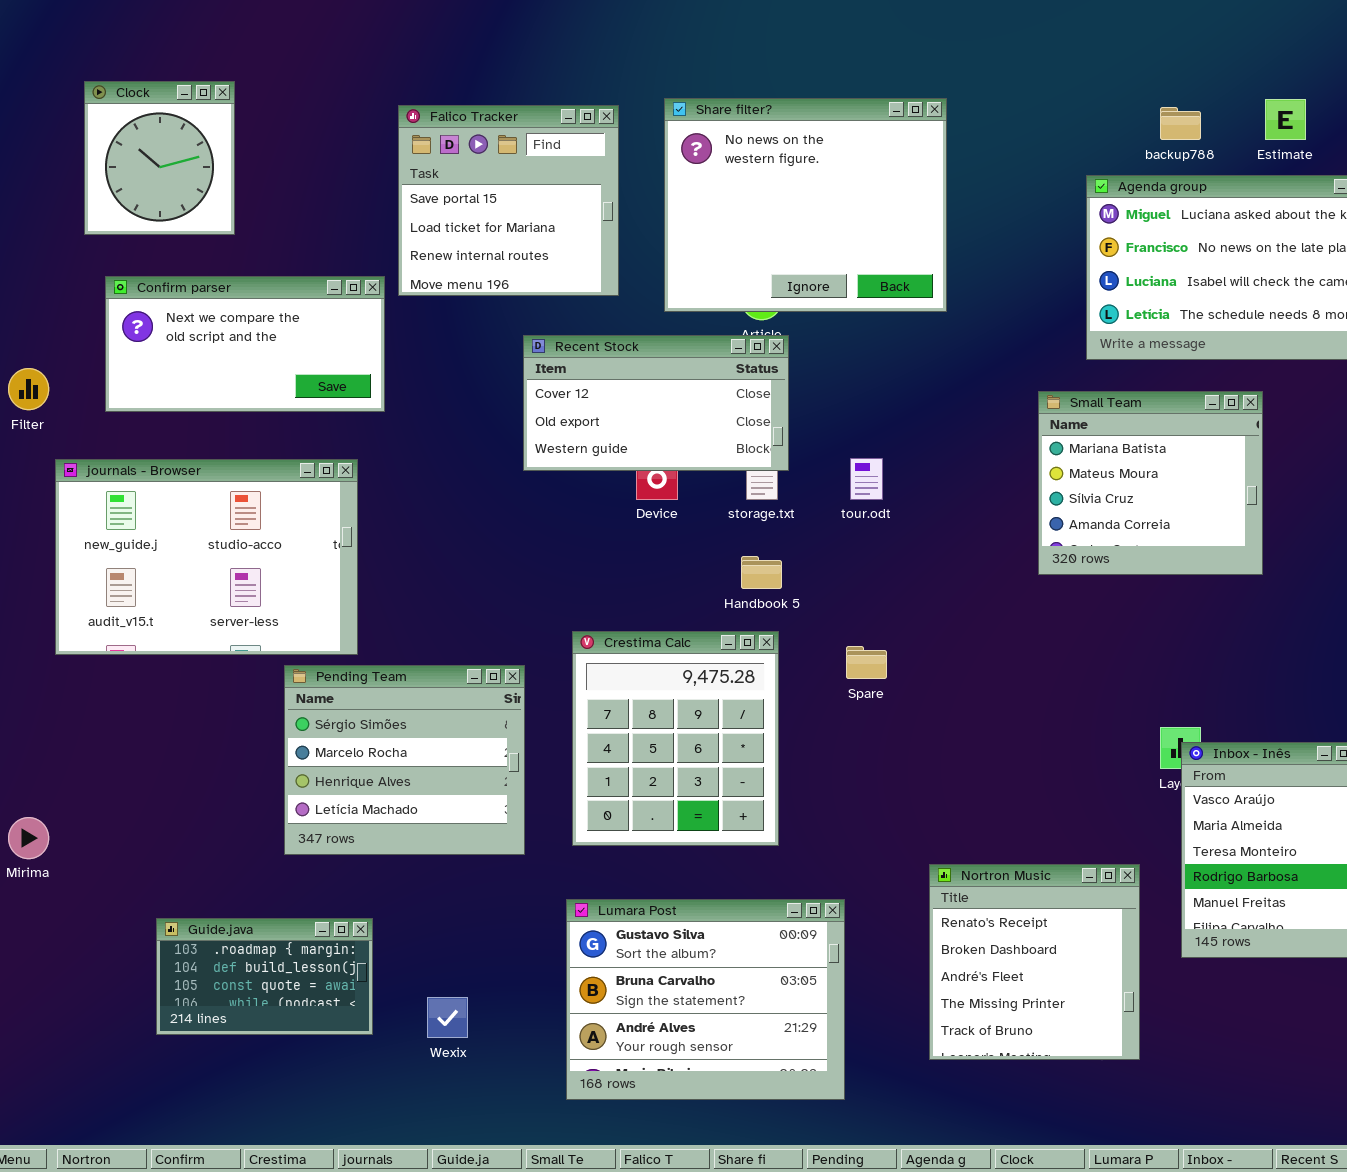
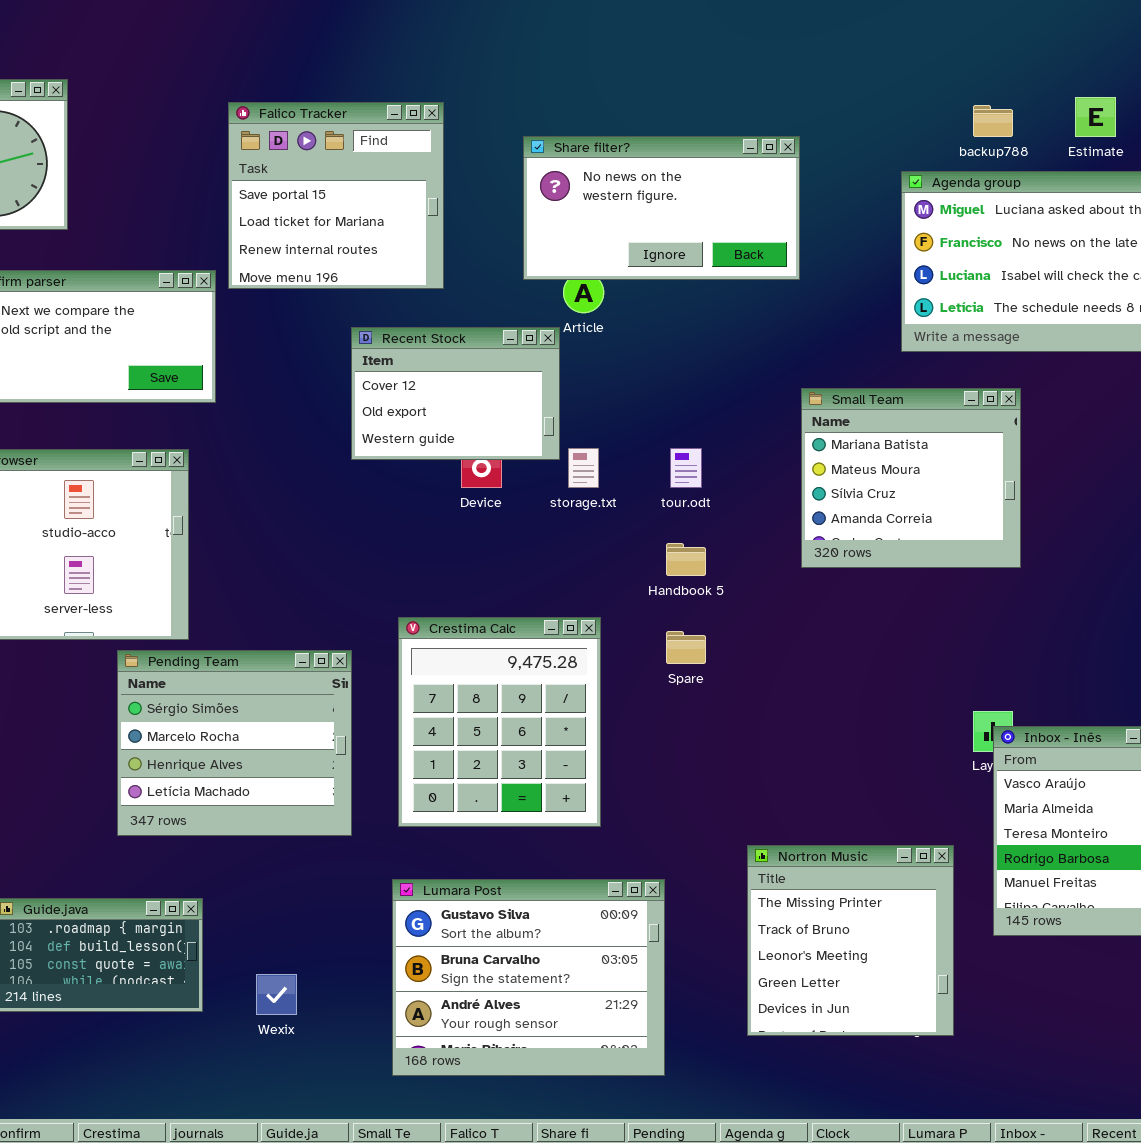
Share filter?: [664,98,947,312] -> [523,136,800,280], moved, resized
Recent Stock: [523,335,789,471] -> [351,327,560,460], resized
Small Team: [1038,391,1263,575] -> [801,388,1021,568], moved
Handbook 5: [741,556,782,589] -> [666,543,706,576], moved
Nortron Music: [929,864,1140,1060] -> [747,845,954,1036], scrolled down 3 rows

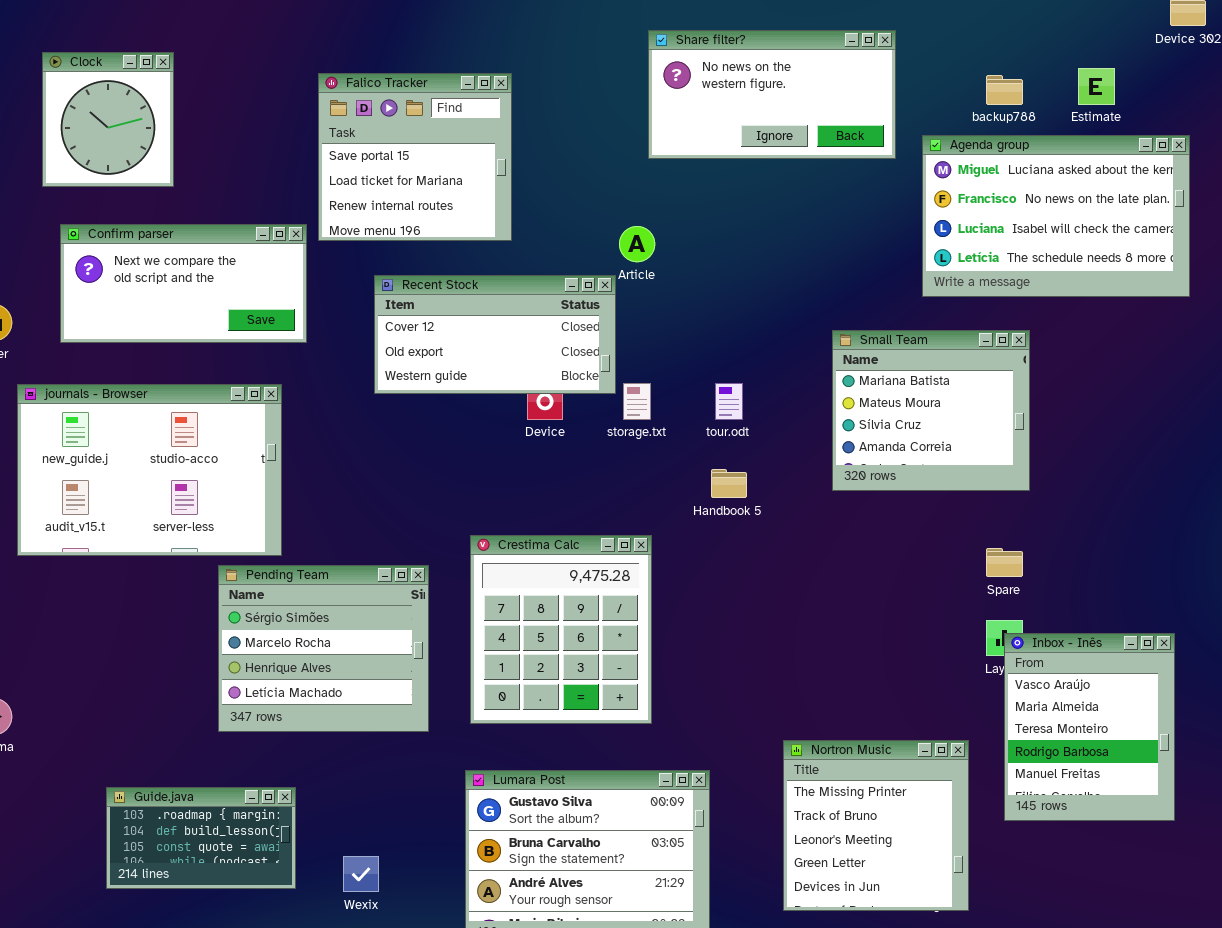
Share filter?: [523,136,800,280] -> [648,30,896,159], moved
Recent Stock: [351,327,560,460] -> [374,275,616,394], resized
Spare: [666,631,706,664] -> [986,548,1023,577], moved

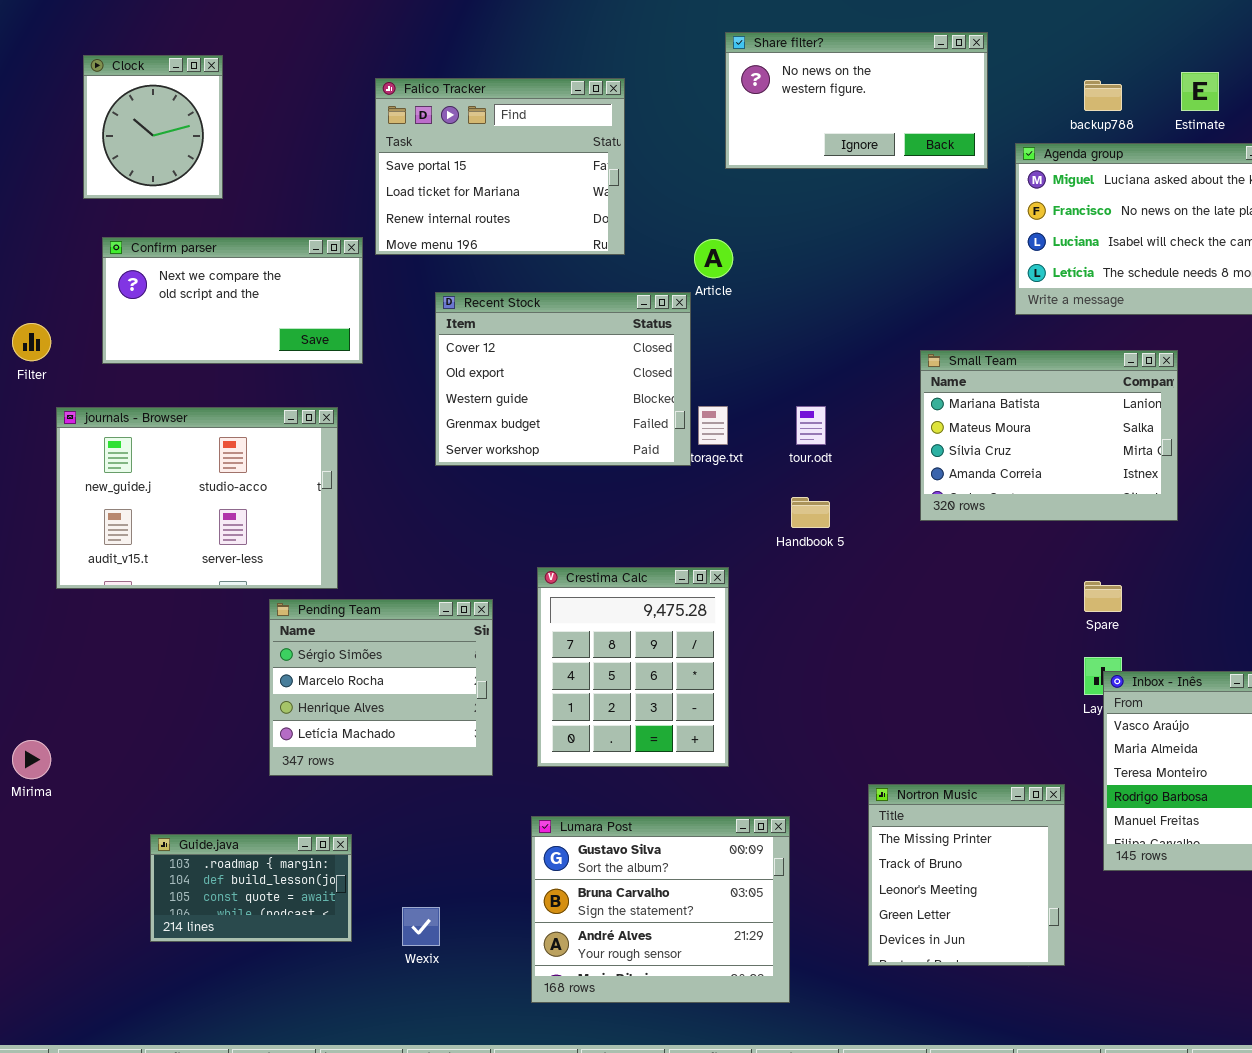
Falico Tracker: [318,73,512,241] -> [375,78,625,255], resized
Recent Stock: [374,275,616,394] -> [435,292,691,466], resized
Small Team: [832,330,1030,491] -> [920,350,1178,521], resized

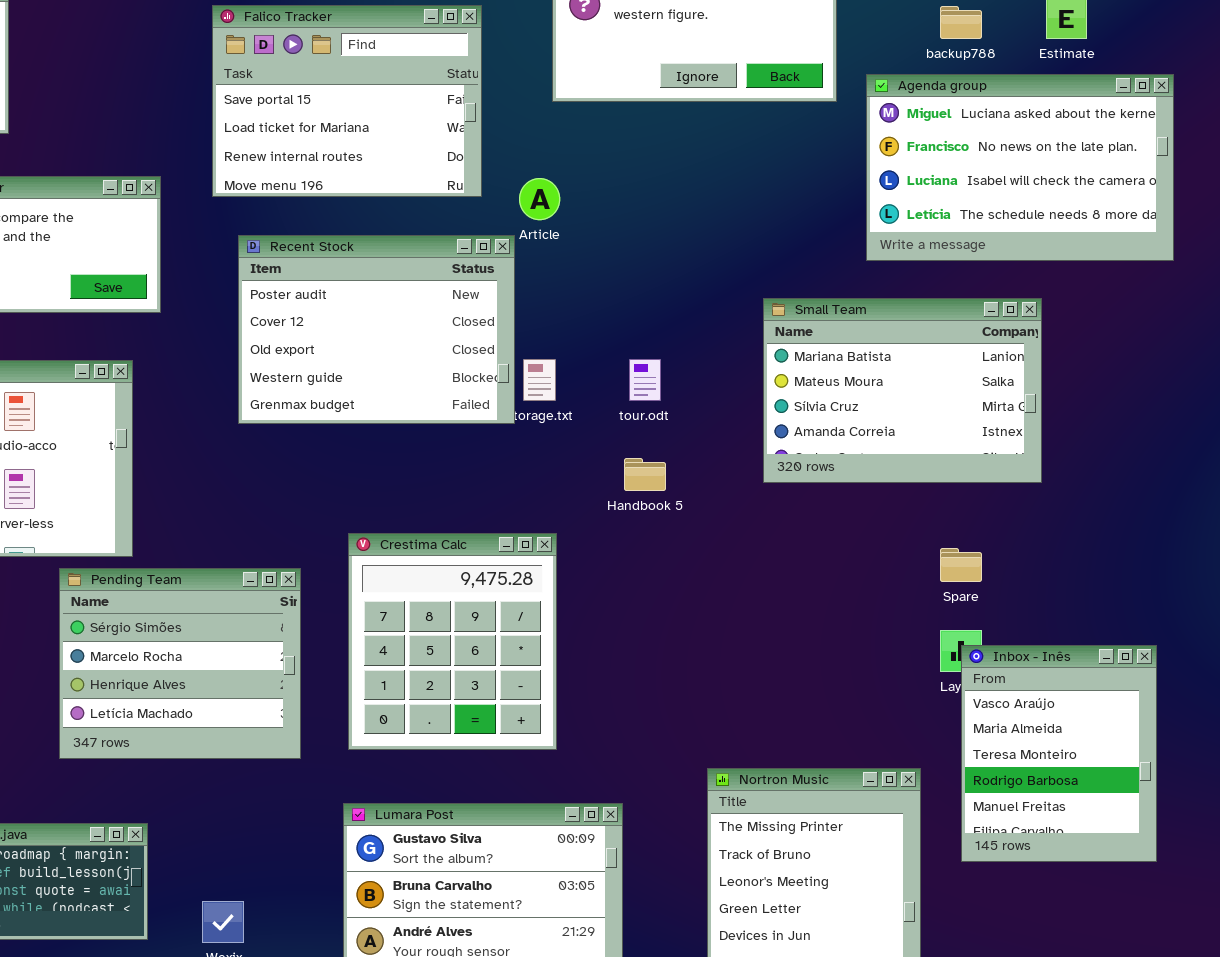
Falico Tracker: [375,78,625,255] -> [212,5,482,197], moved
Recent Stock: [435,292,691,466] -> [238,235,515,424], scrolled up 1 row

